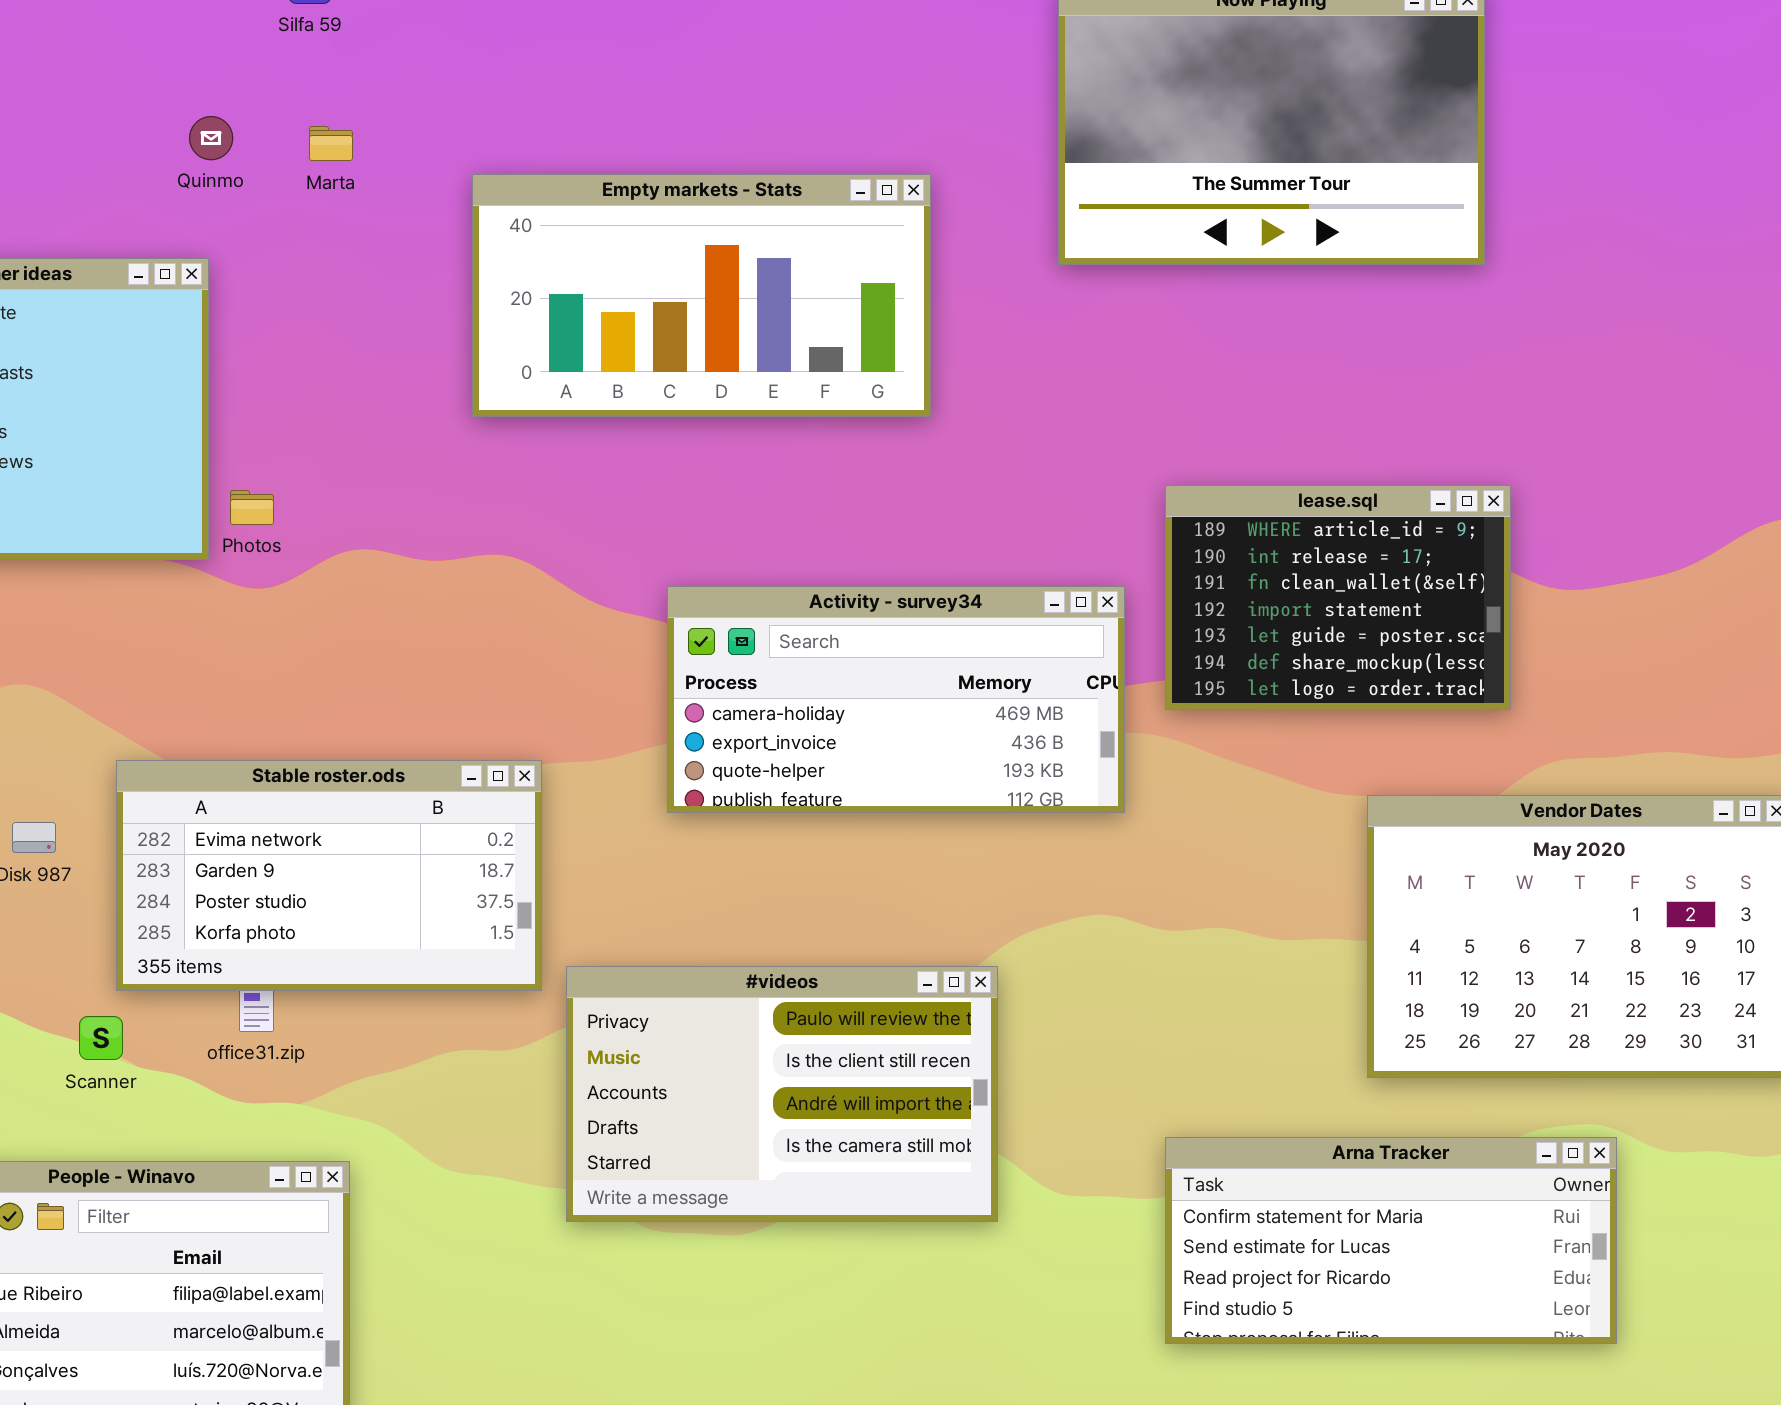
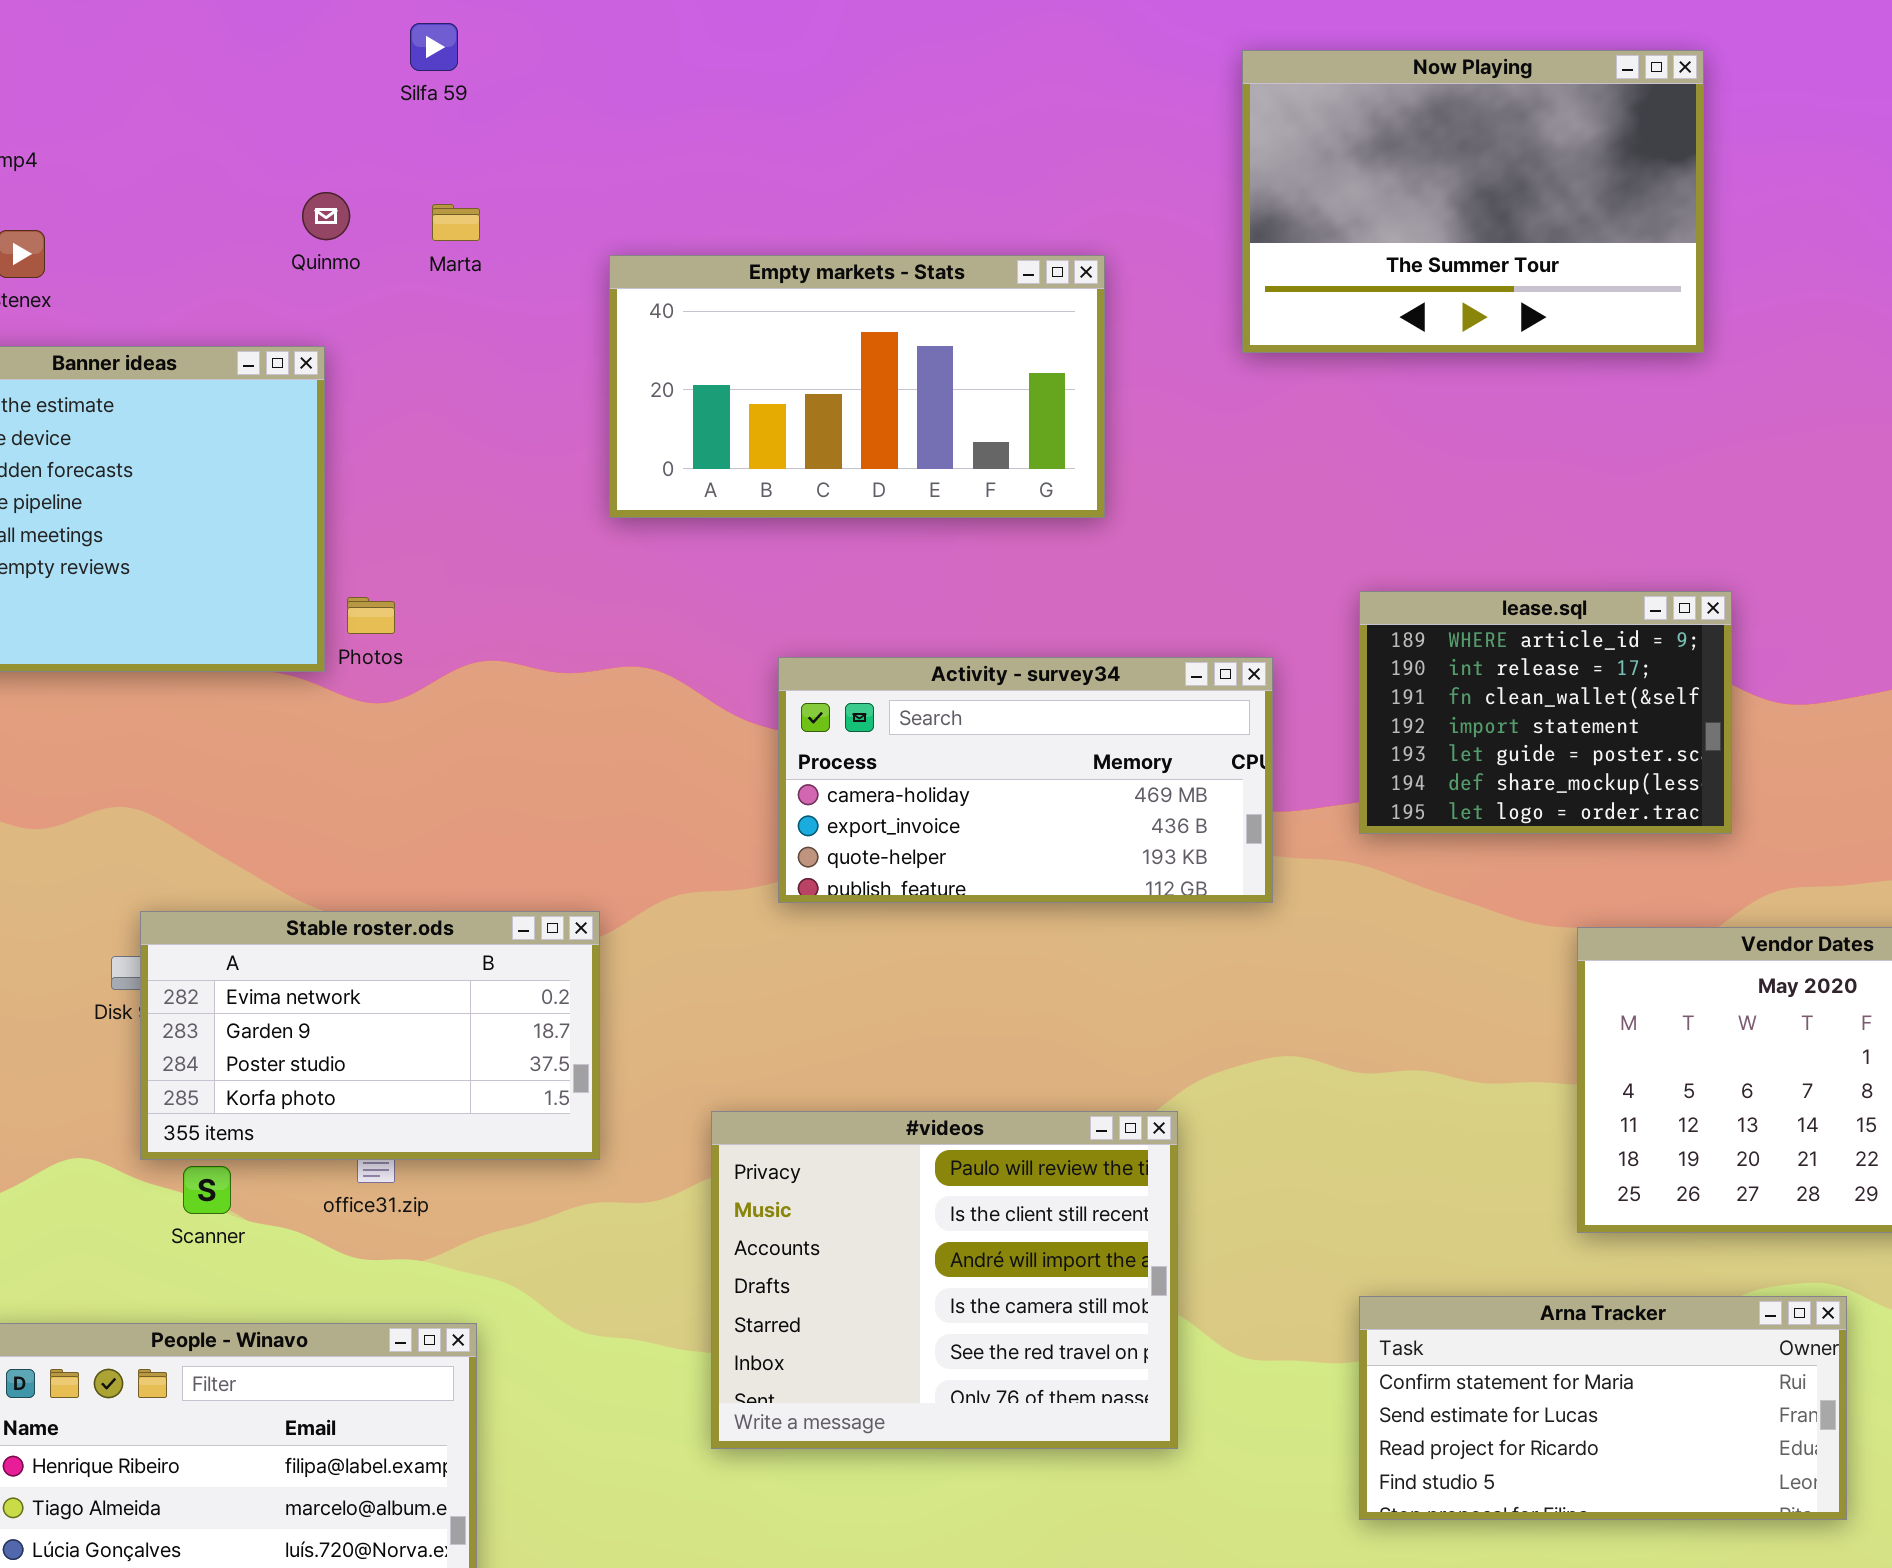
Activity - survey34: [667,586,1125,813] -> [778,657,1273,903], moved
Stable roster.ods: [116,760,542,991] -> [140,911,600,1160], moved
#videos: [566,966,998,1222] -> [711,1111,1178,1449], resized

